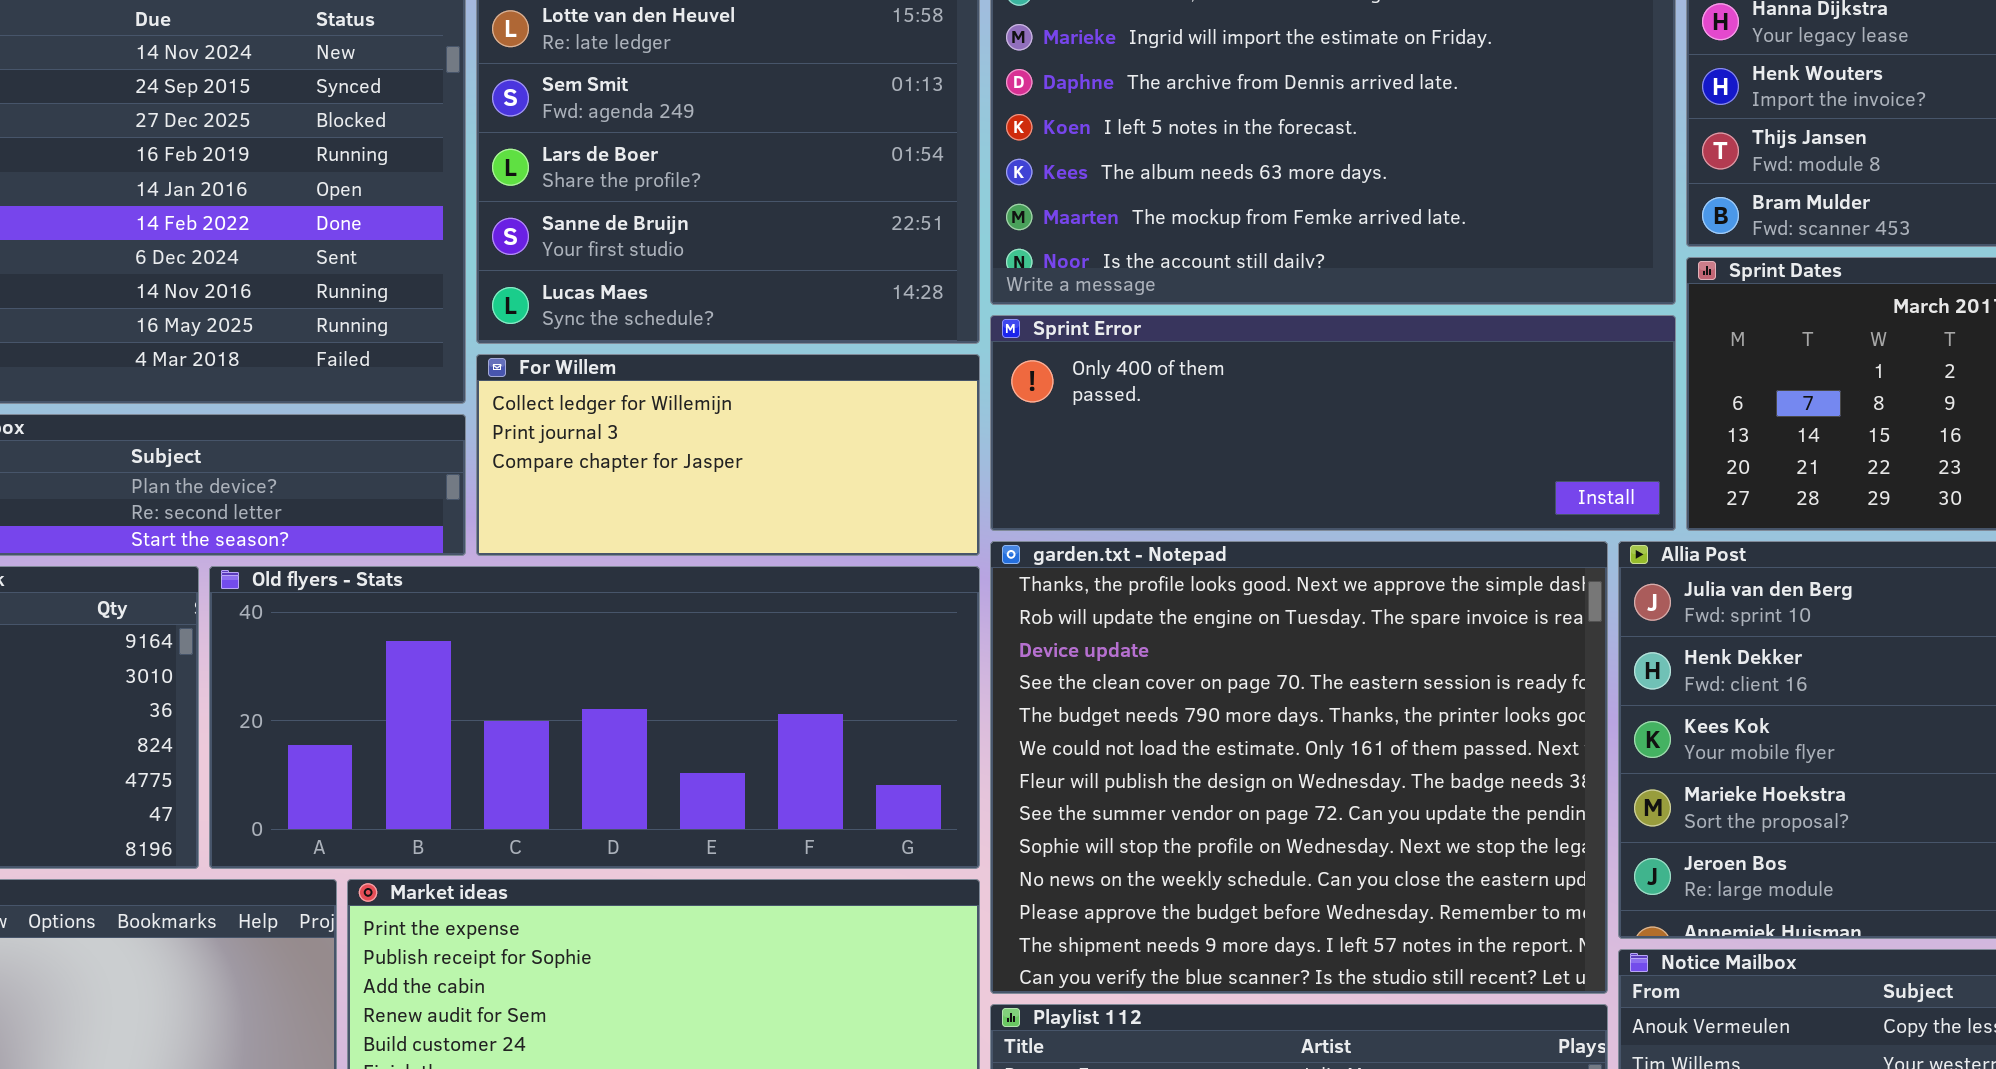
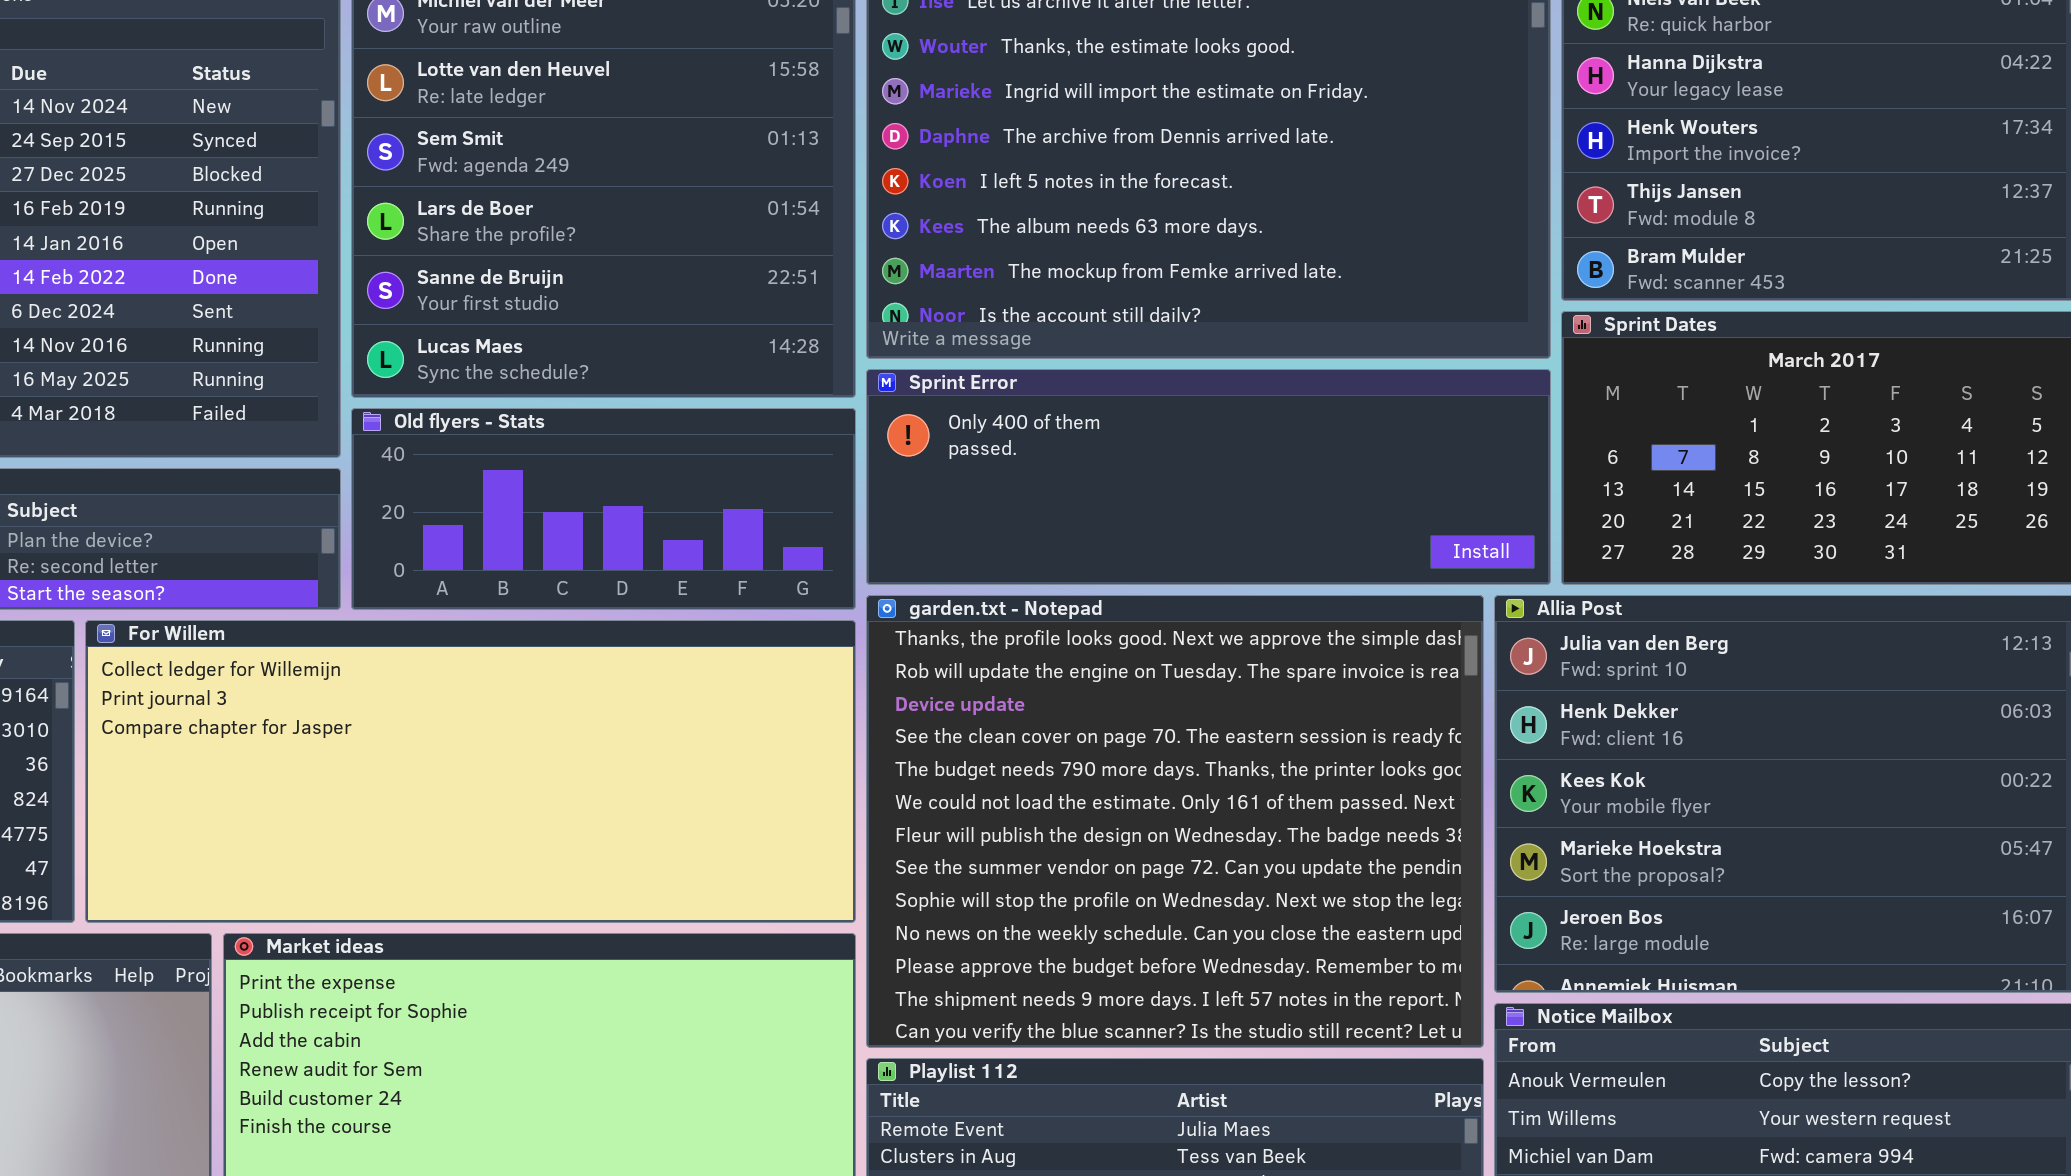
For Willem: [476,354,980,556] -> [85,620,856,923], moved, resized
Old flyers - Stats: [209,566,980,869] -> [351,408,856,610], moved, resized

